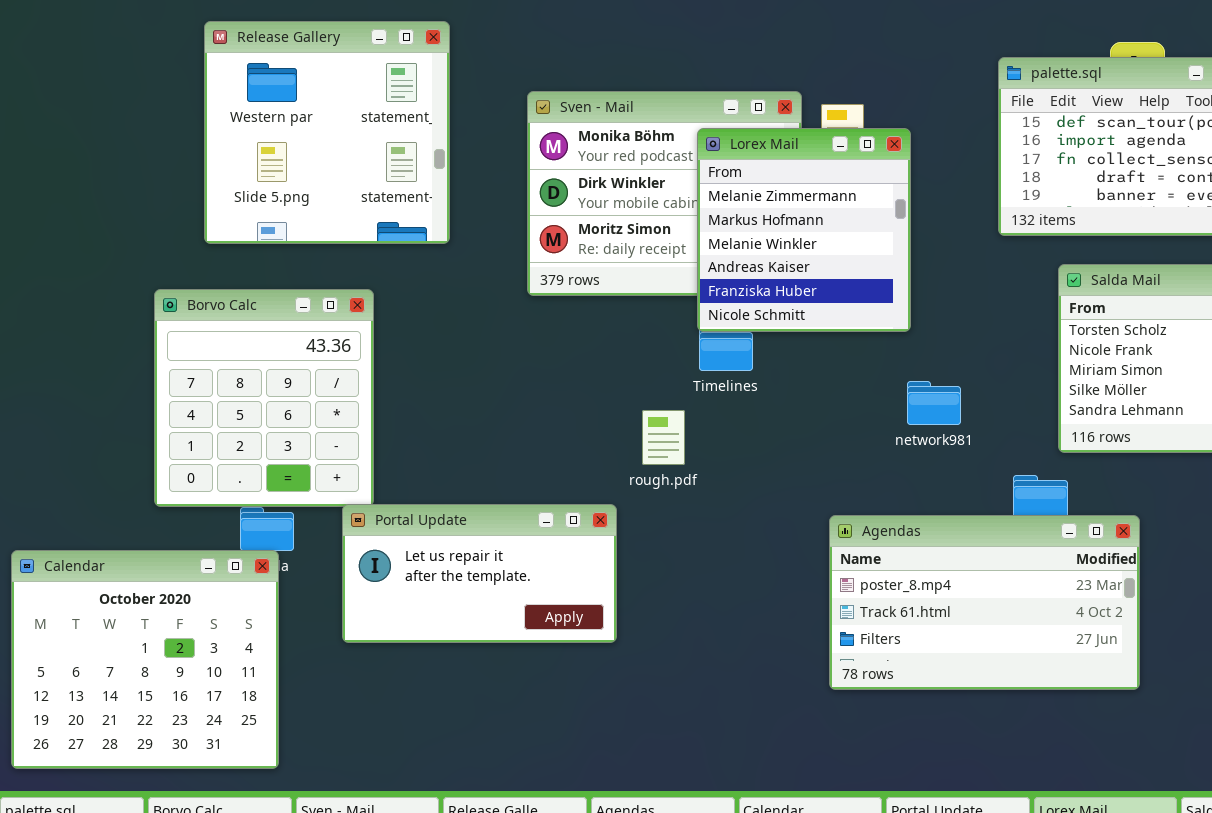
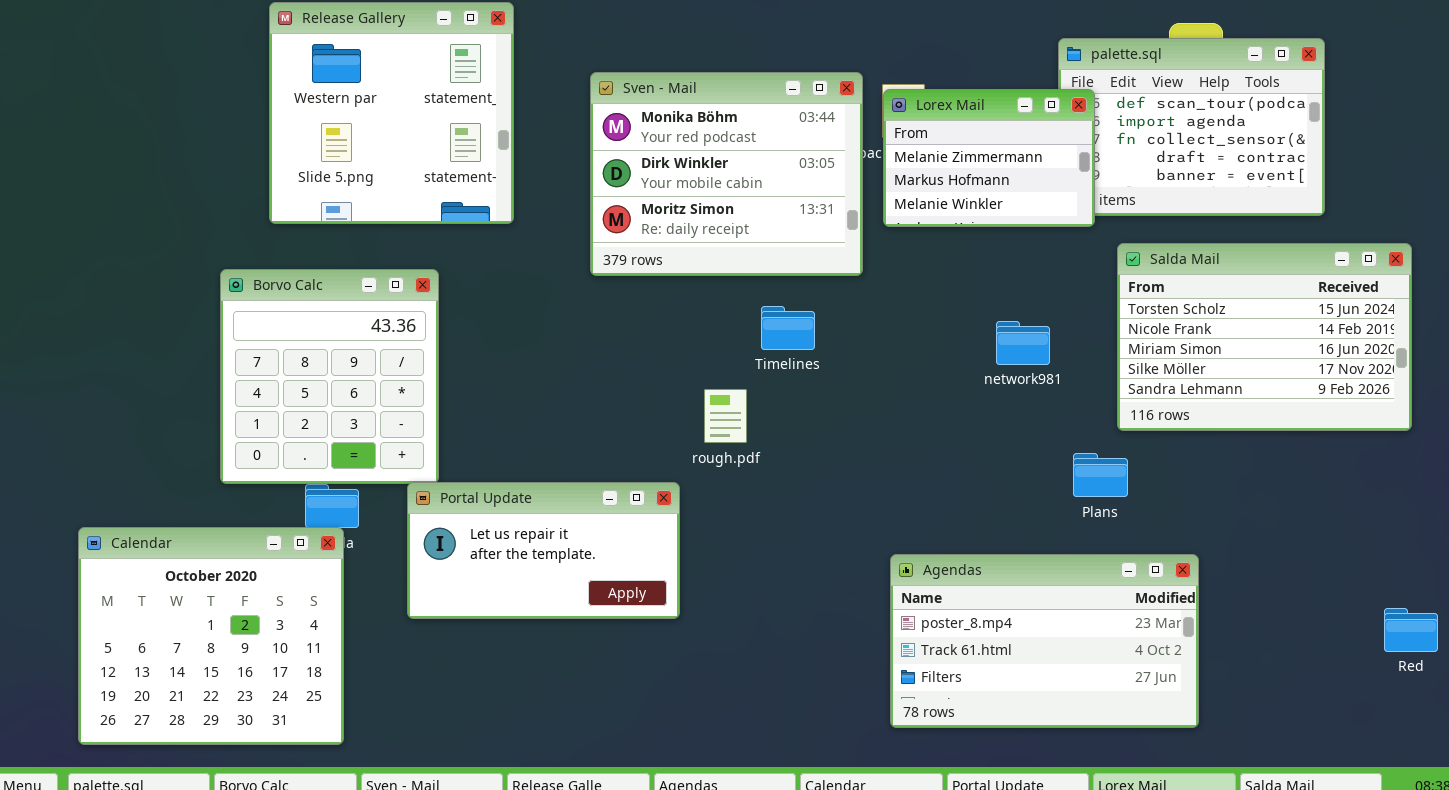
Lorex Mail: [697,128,911,332] -> [883,89,1095,227], moved, resized
network981: [907,381,961,425] -> [996,321,1050,365], moved
Agendas: [829,515,1140,690] -> [890,554,1199,728], moved

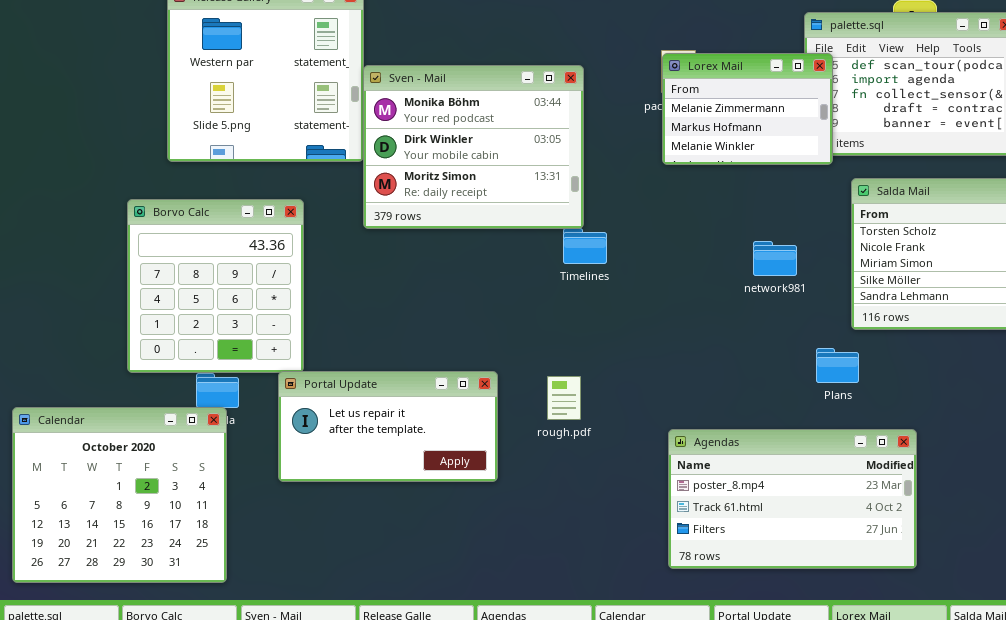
Sven - Mail: [590,72,863,276] -> [363,65,584,229], moved
rough.pdf: [704,389,747,443] -> [547,376,581,420], moved

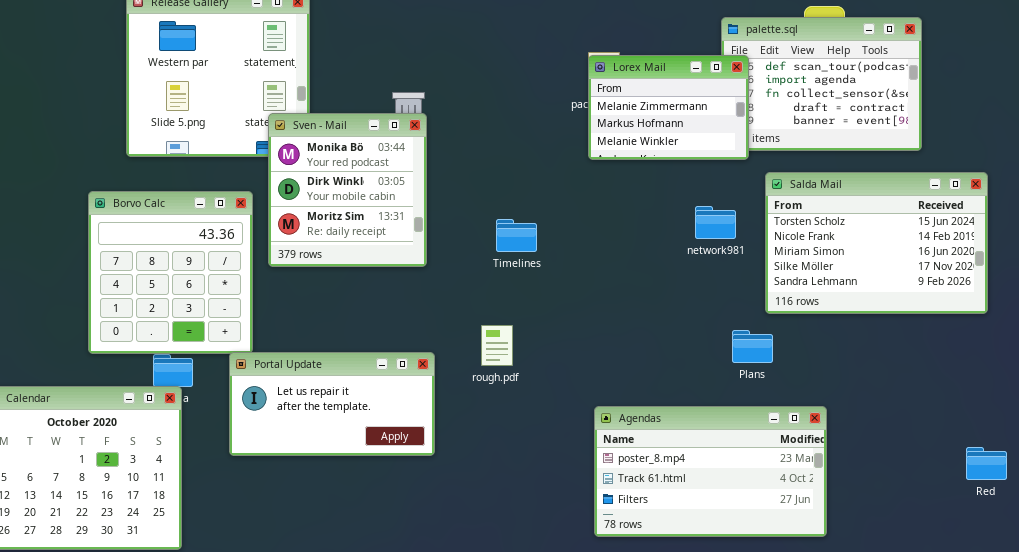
Sven - Mail: [363,65,584,229] -> [268,113,427,267], moved, resized
network981: [753,241,797,276] -> [695,206,736,239], moved
rough.pdf: [547,376,581,420] -> [481,325,513,366], moved

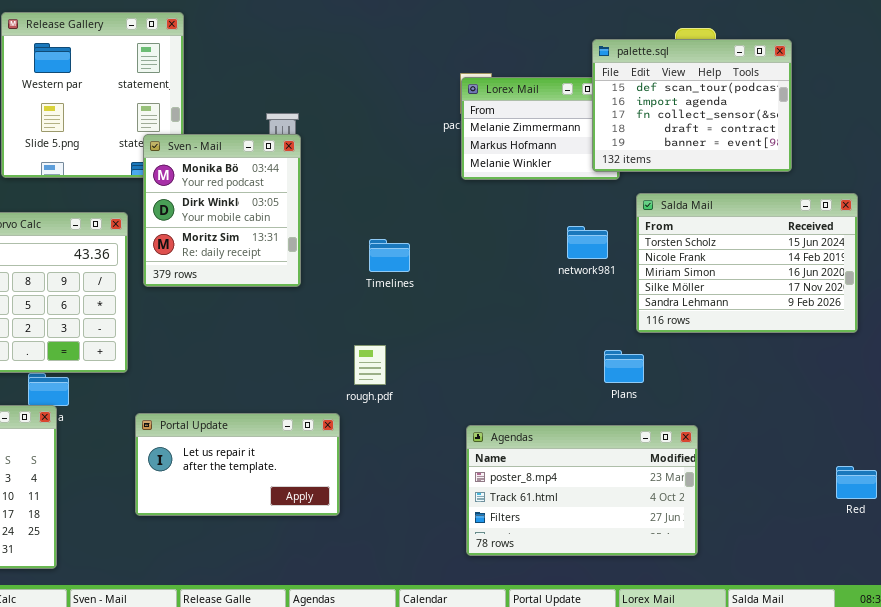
palette.sql: [721,17,922,151] -> [592,39,792,172], raised
Portal Update: [229,352,435,456] -> [135,413,340,516], moved

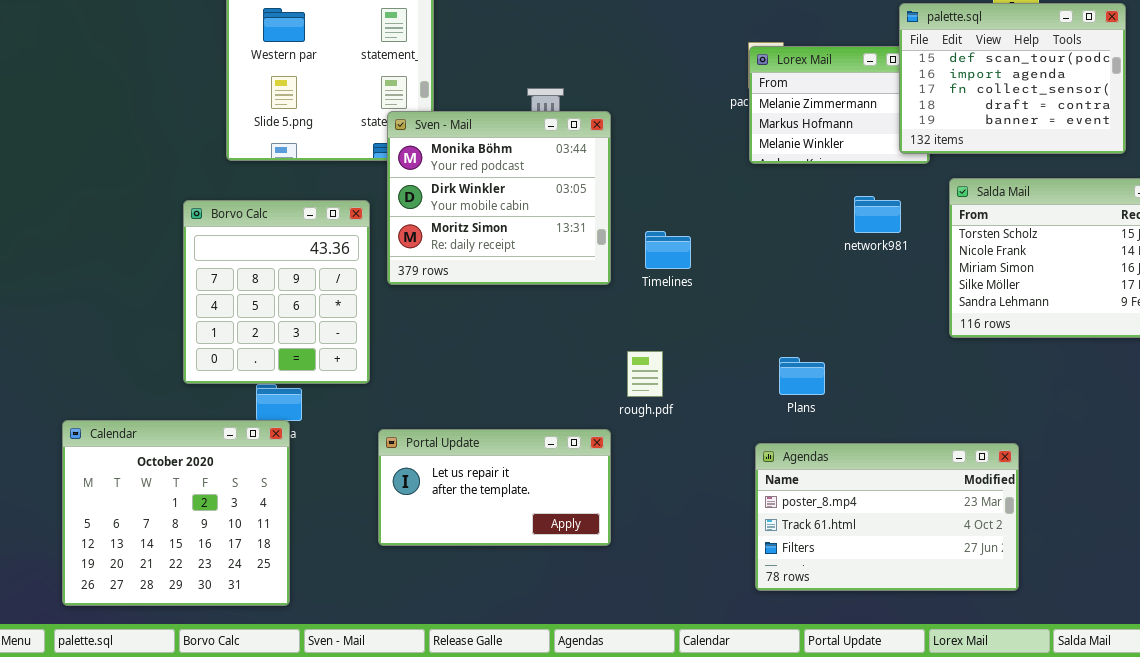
Sven - Mail: [143,134,301,287] -> [387,111,611,285], resized
network981: [567,226,608,259] -> [854,196,901,233], moved
Plans: [604,350,644,383] -> [779,357,825,395], moved

